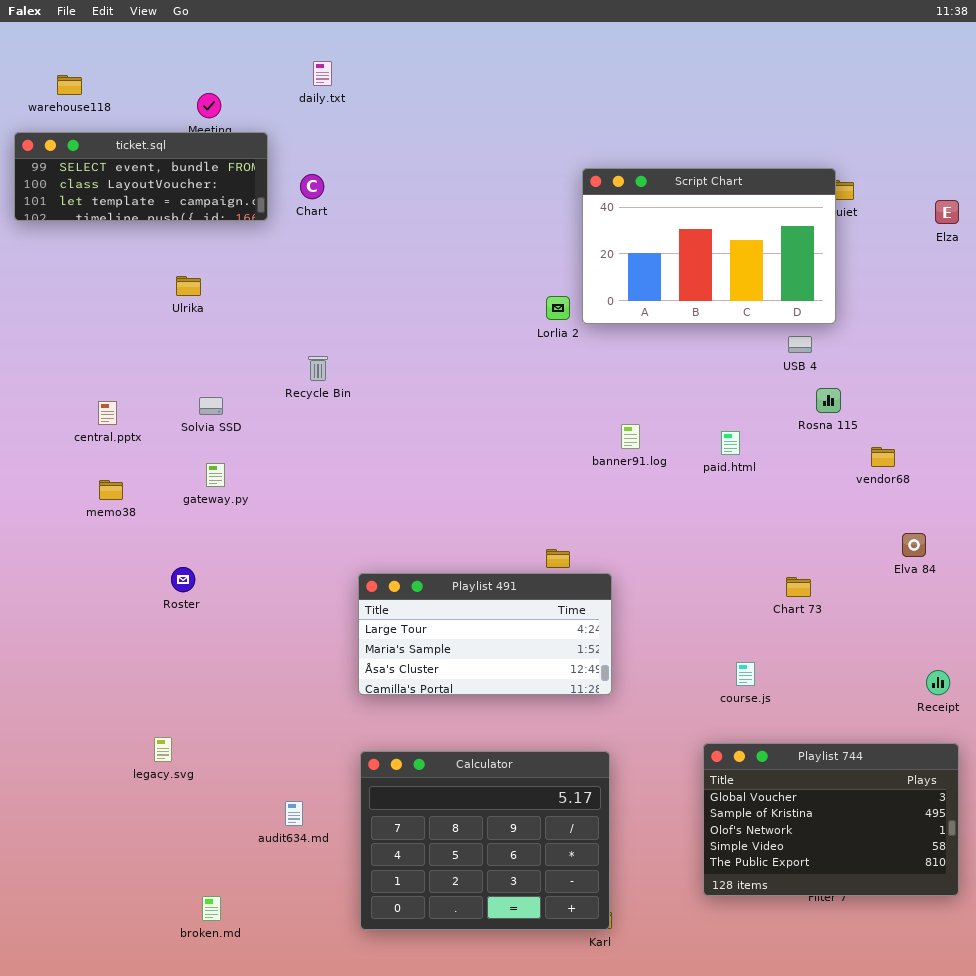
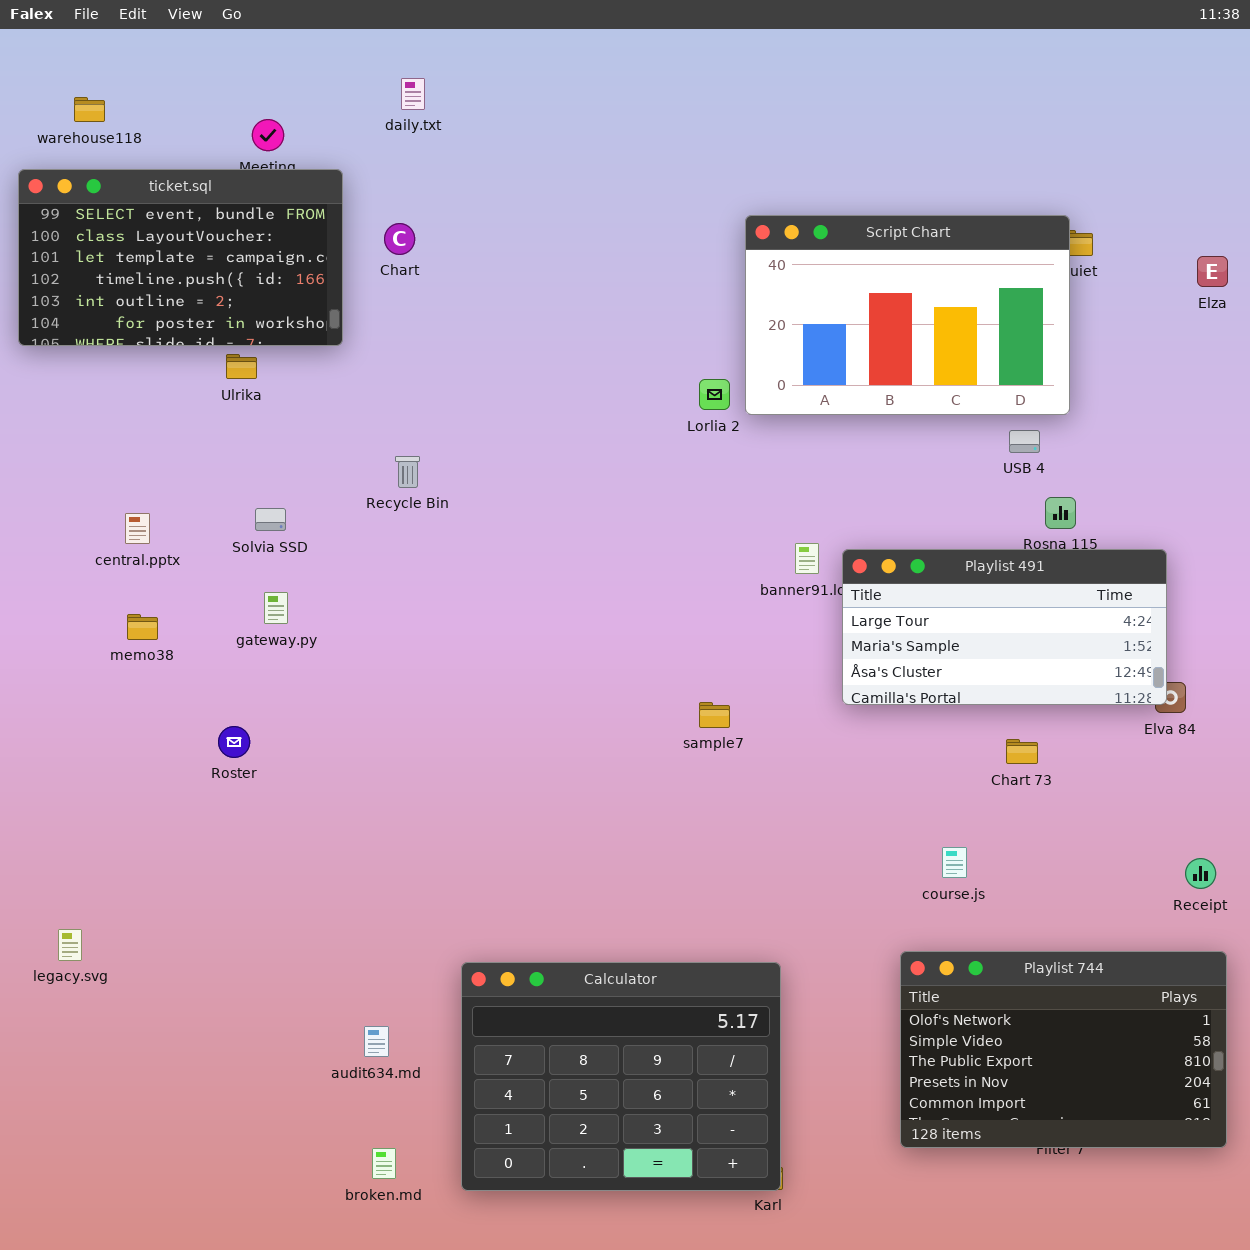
ticket.sql: [14,132,268,221] -> [18,169,343,346], resized
Playlist 491: [358,573,612,695] -> [842,549,1167,705], moved
legacy.svg: [154,737,172,762] -> [58,929,82,961], moved
Playlist 744: [703,743,959,896] -> [900,951,1227,1148], scrolled down 2 rows
broken.md: [202,896,221,921] -> [372,1148,396,1179], moved

